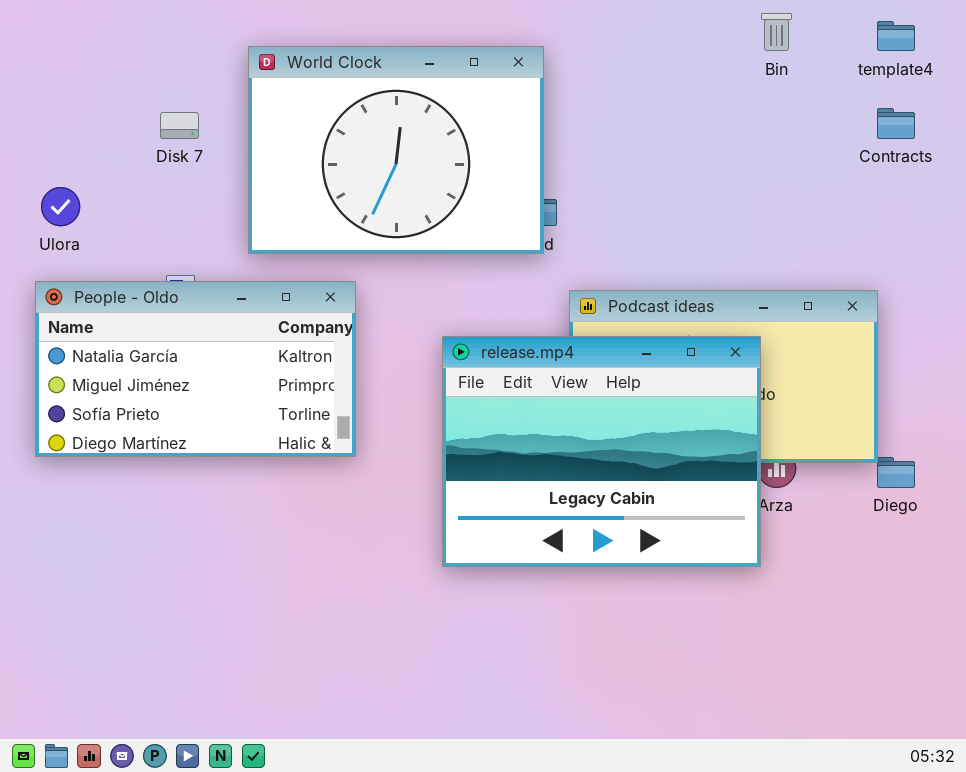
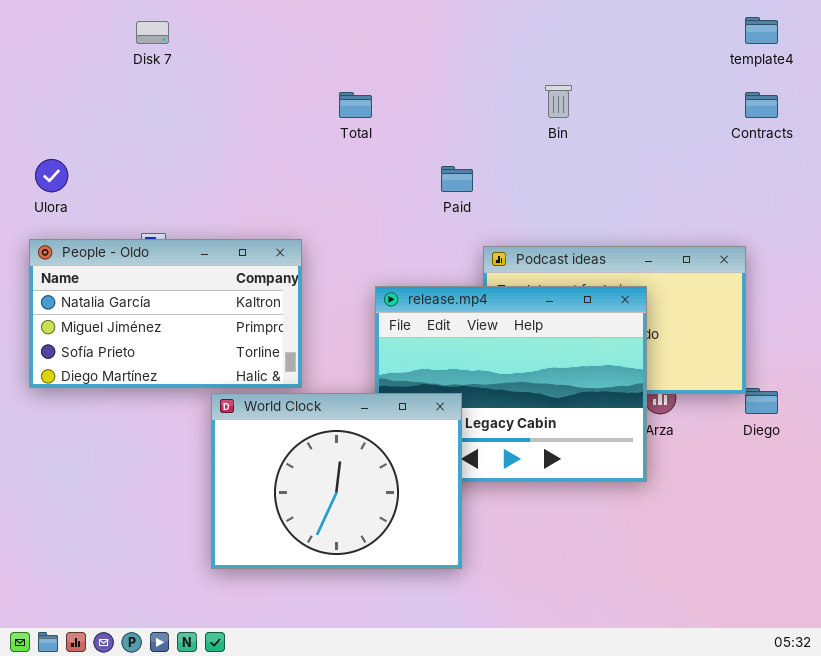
Bin: [761,13,792,51] -> [545,85,572,118], moved
World Clock: [248,46,544,254] -> [211,393,462,569], moved
Disk 7: [160,112,199,139] -> [136,21,169,44], moved

